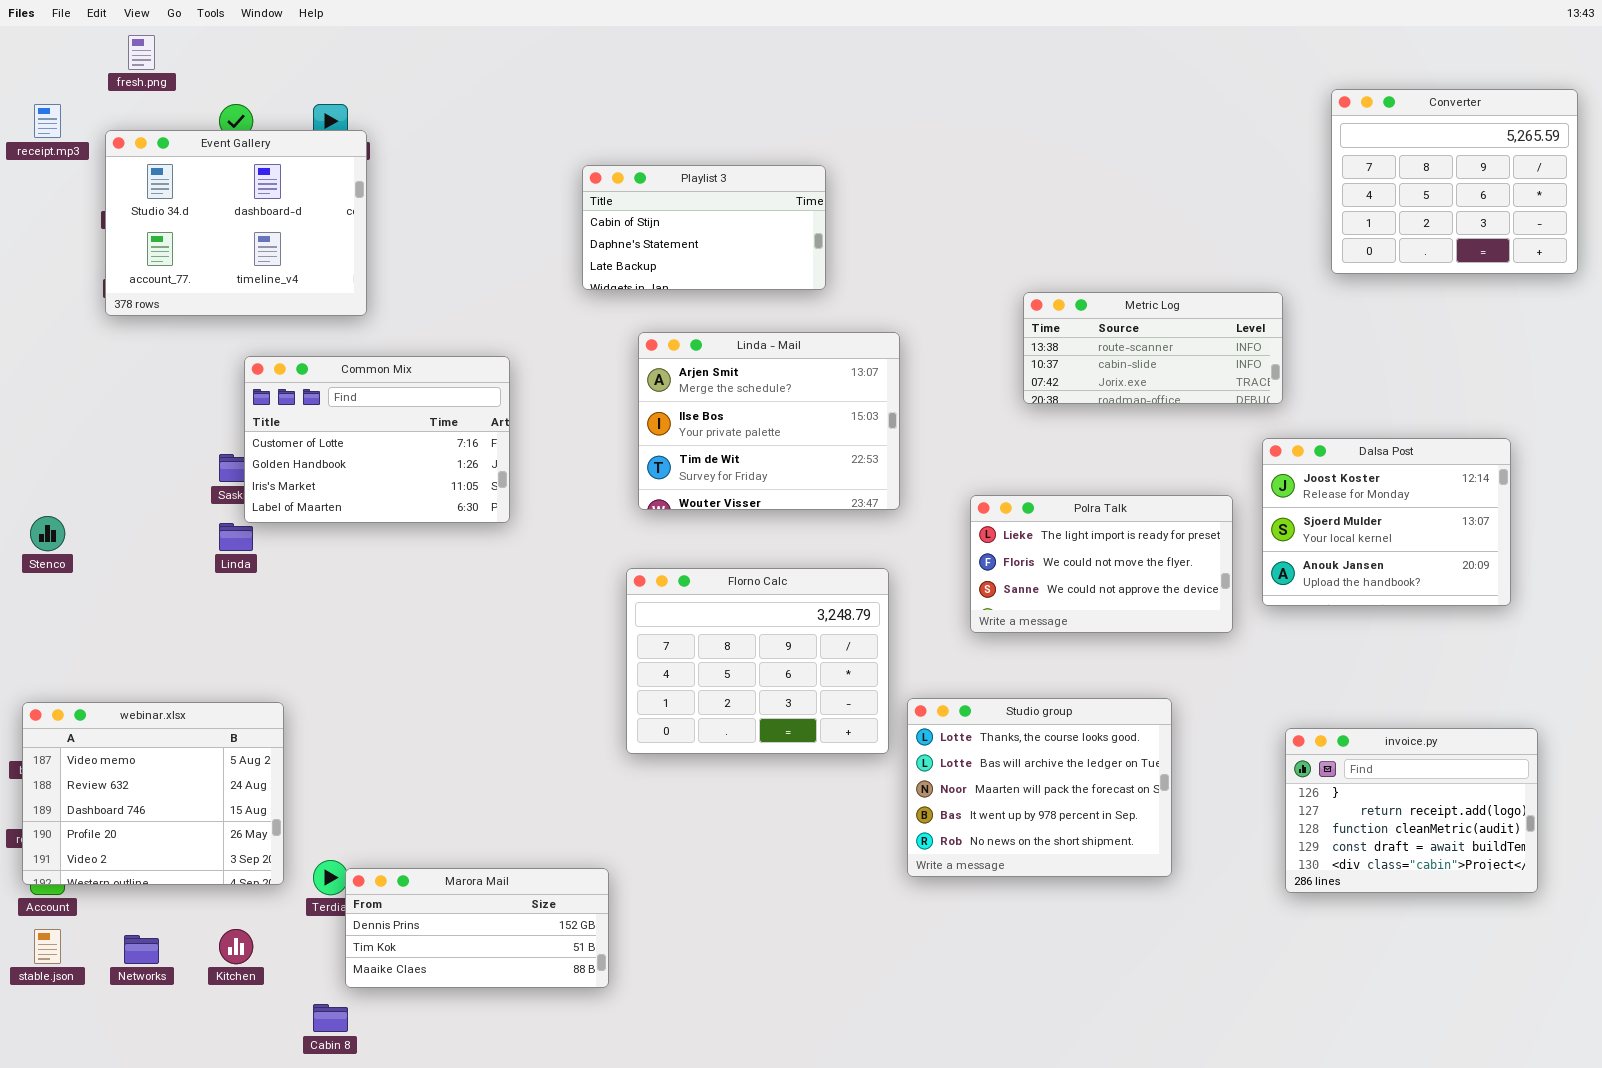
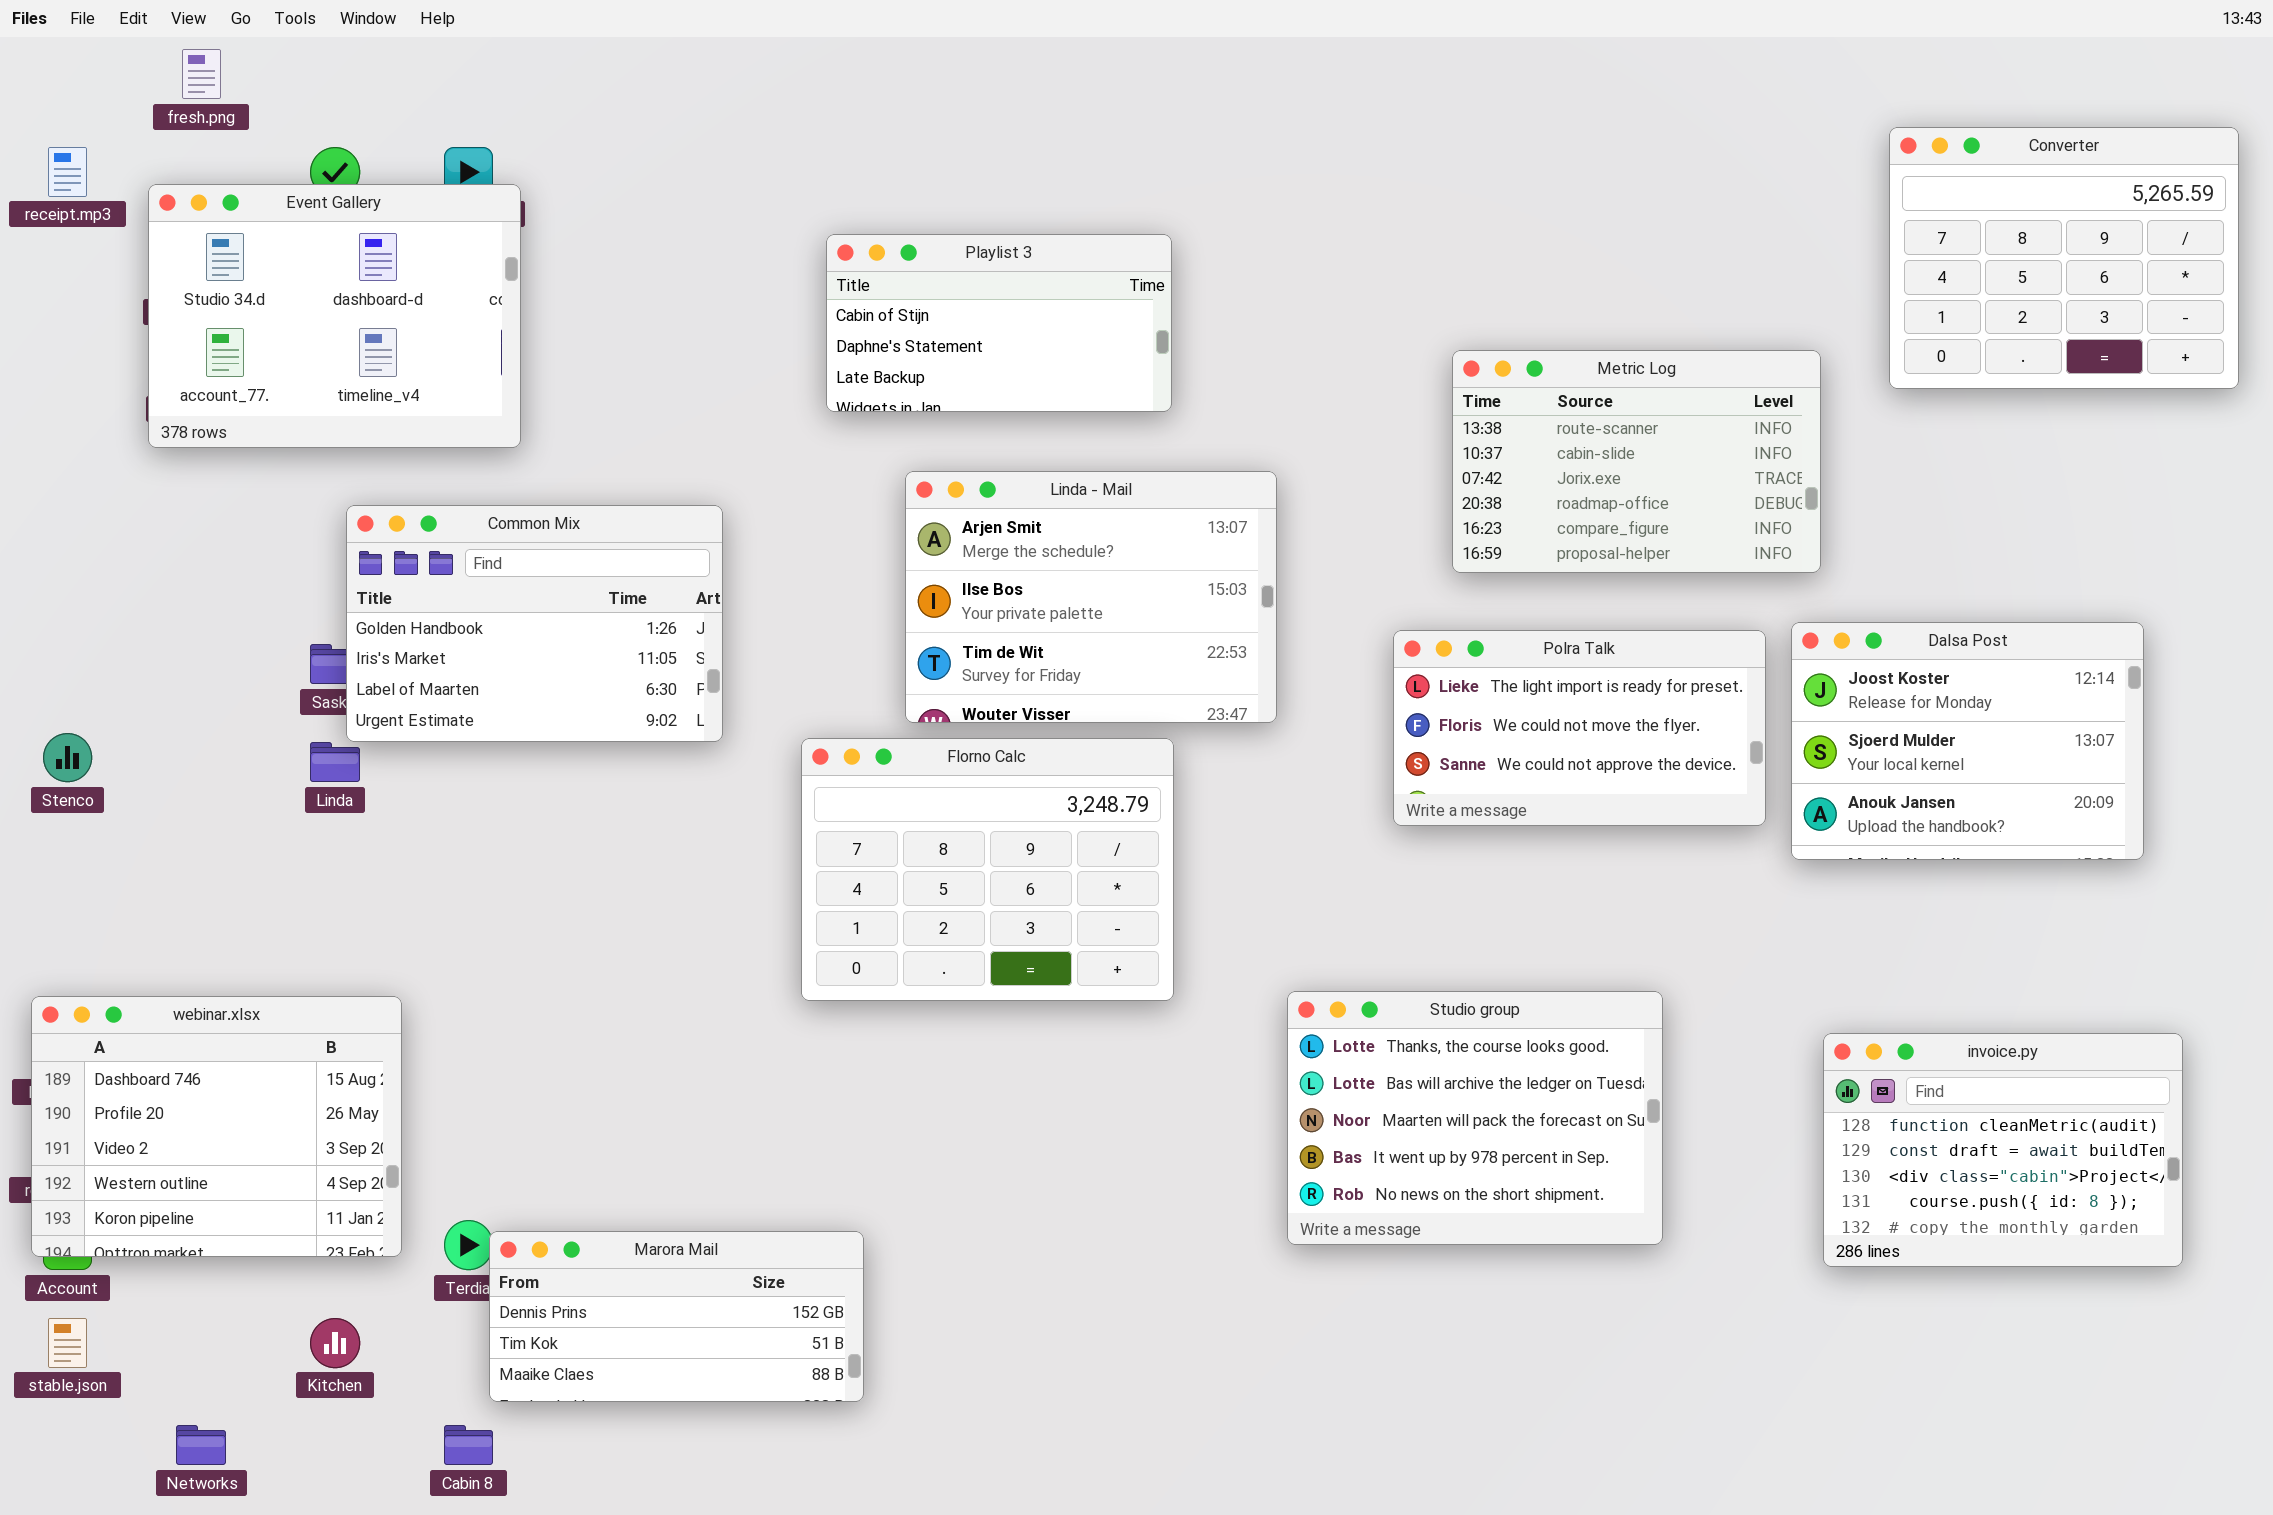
Metric Log: [1023,292,1283,404] -> [1452,350,1821,573], resized
Common Mix: [244,356,510,523] -> [346,505,723,742], scrolled down 1 row
Polra Talk: [970,495,1233,633] -> [1393,630,1766,826], moved
Florno Calc: [626,568,889,754] -> [801,738,1174,1001], moved
webinar.xlsx: [22,702,284,885] -> [31,996,402,1257], scrolled down 2 rows
invoice.py: [1285,728,1538,893] -> [1823,1033,2183,1267], scrolled down 2 rows
Networks: [124,935,159,964] -> [176,1425,226,1465], moved

